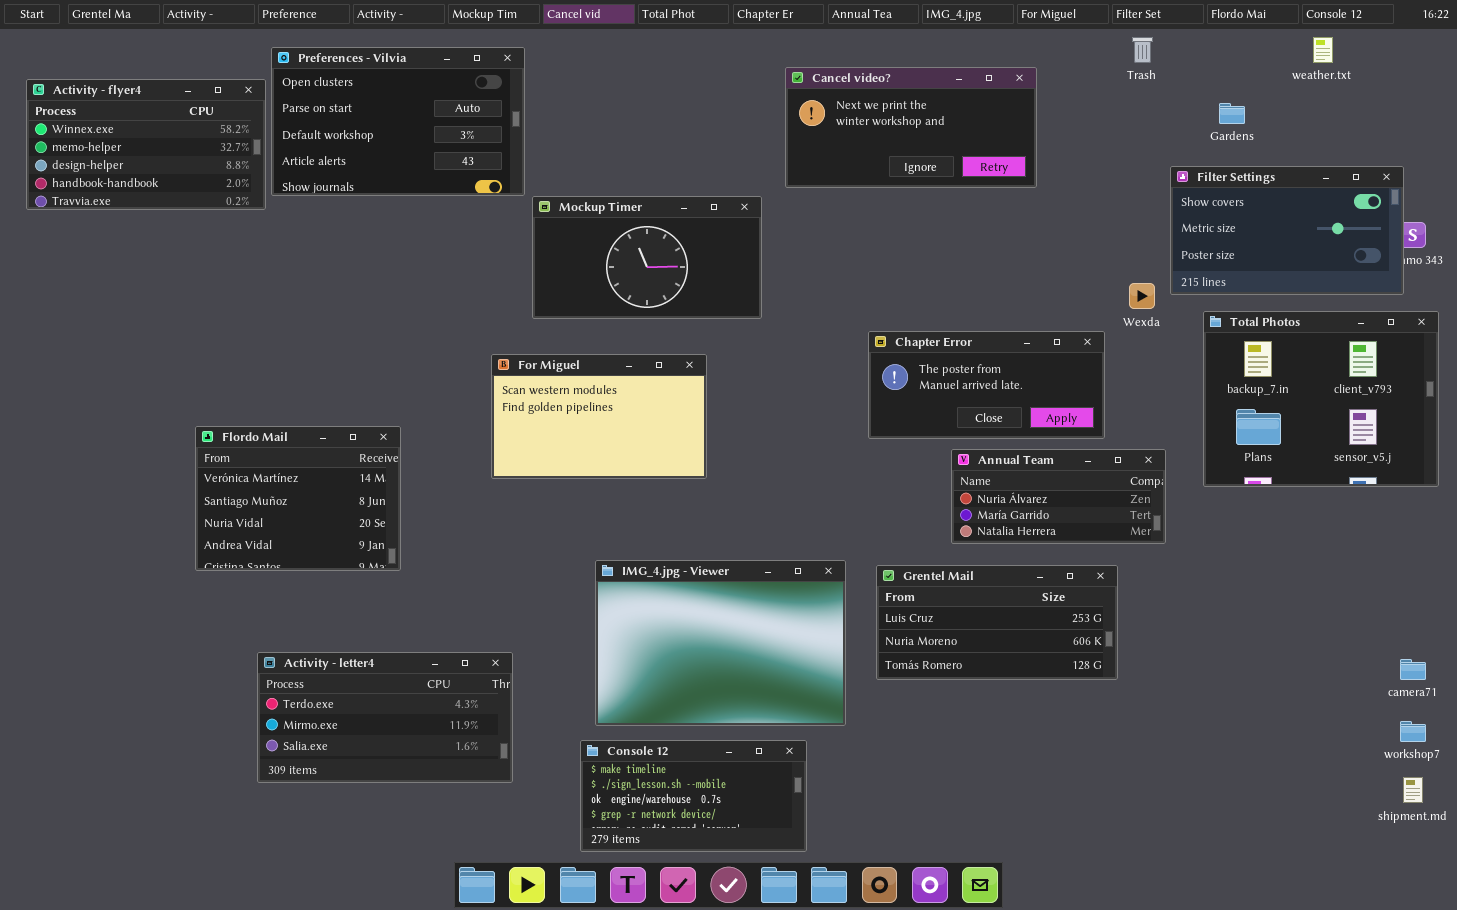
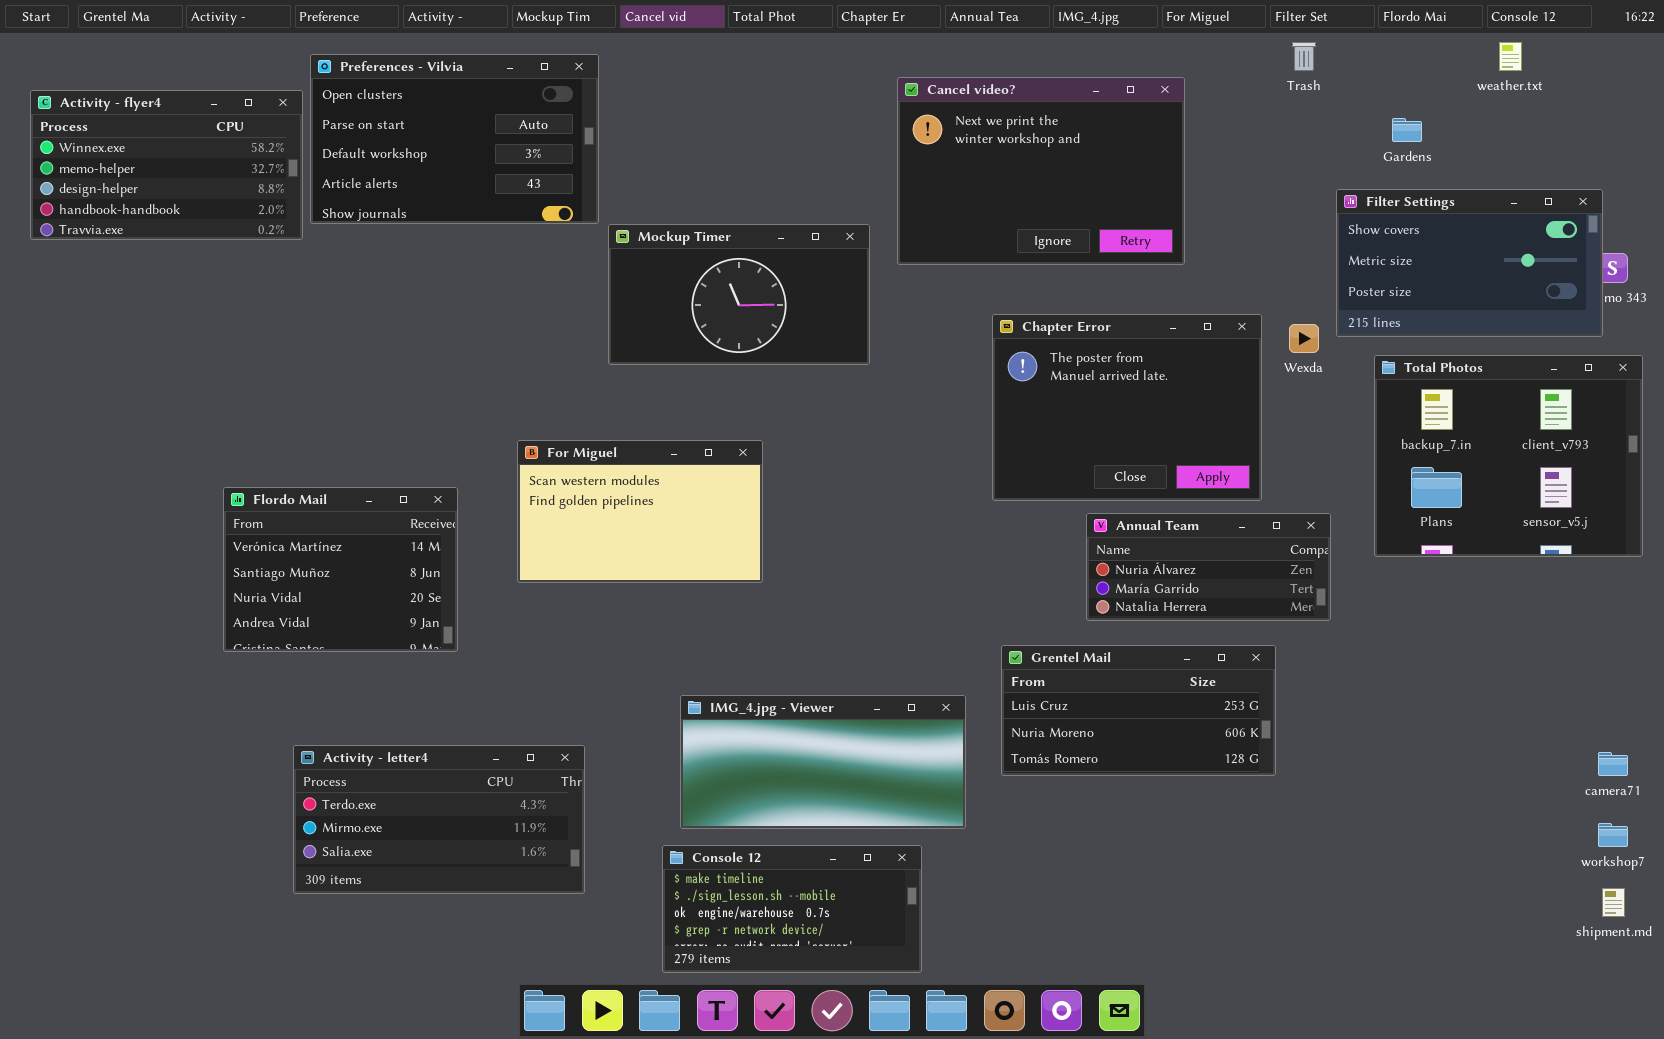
Cancel video?: [785,67,1037,188] -> [897,77,1185,265], resized
Chapter Error: [868,331,1105,439] -> [992,314,1262,501], resized
For Miguel: [491,354,707,479] -> [517,440,763,583], moved
IMG_4.jpg - Viewer: [595,560,846,726] -> [680,695,966,829], resized

